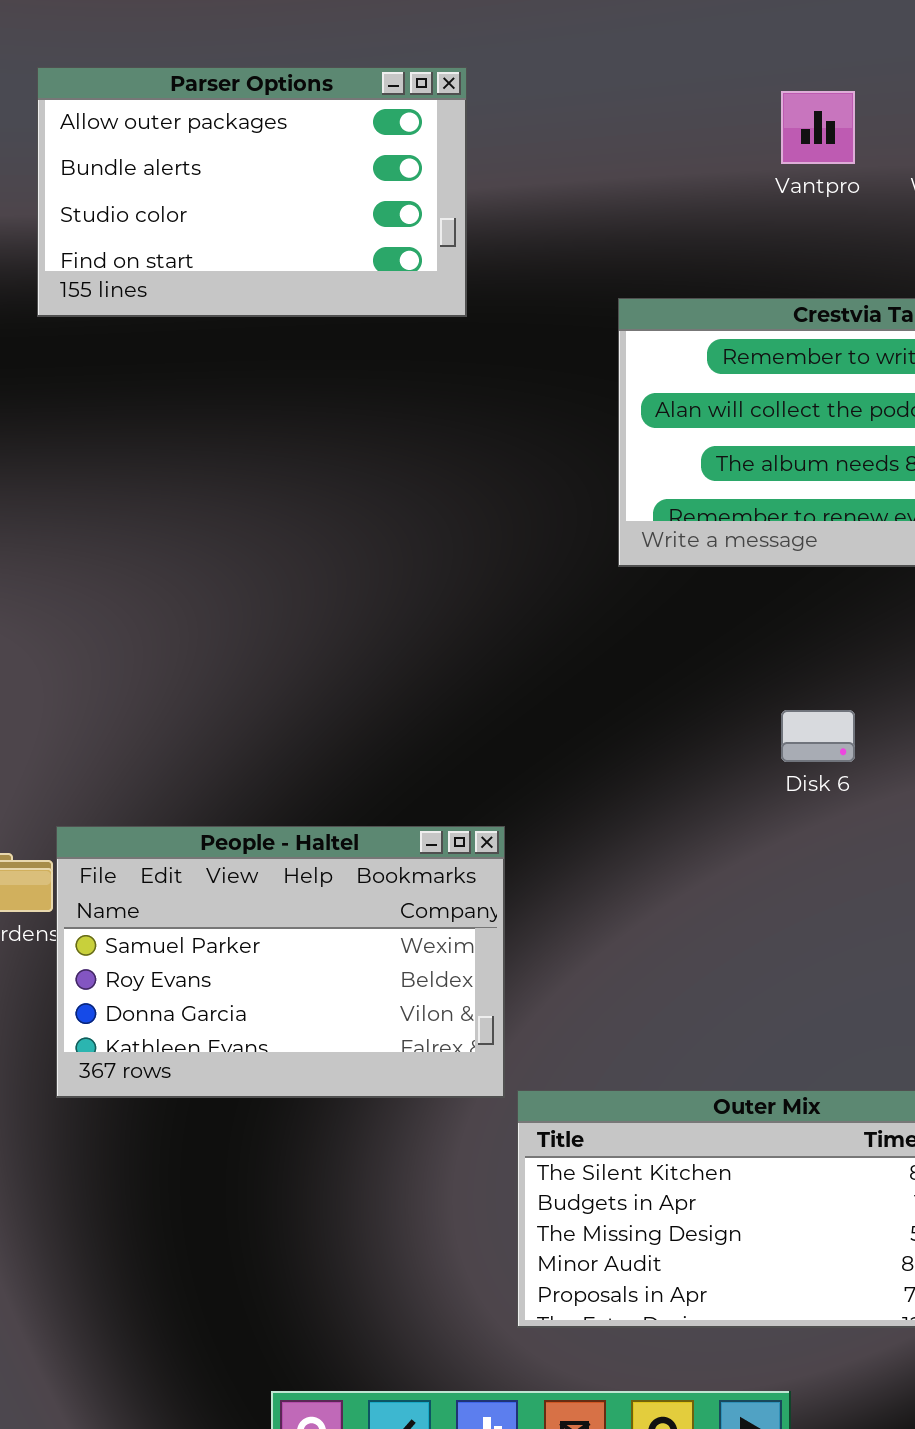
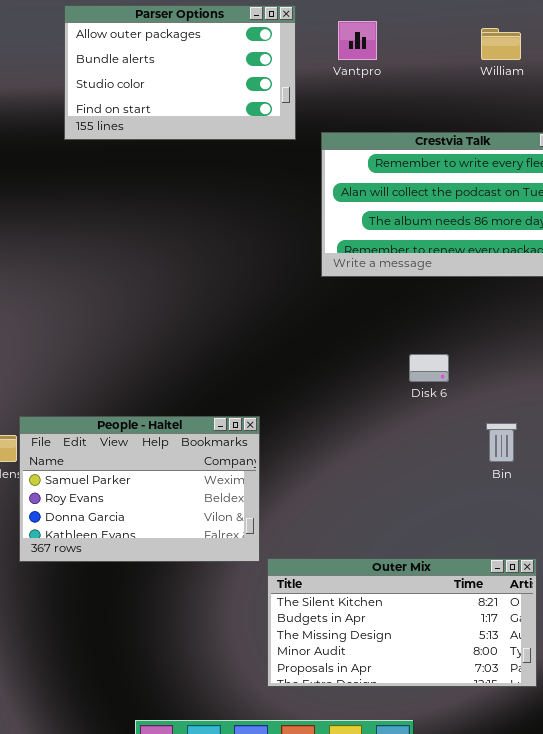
Parser Options: [37,67,467,317] -> [64,5,296,140], moved
Vantpro: [781,91,855,164] -> [338,21,377,60], moved

